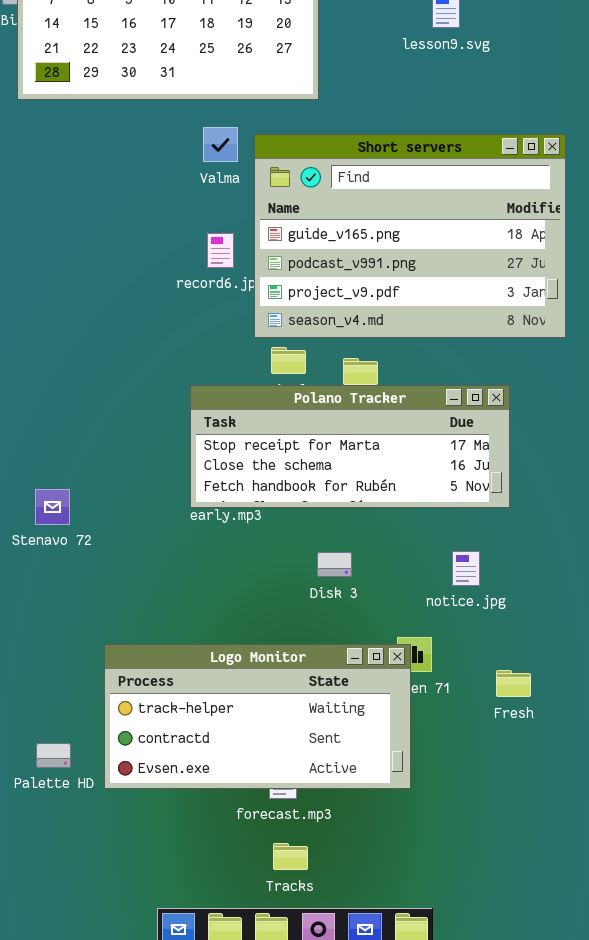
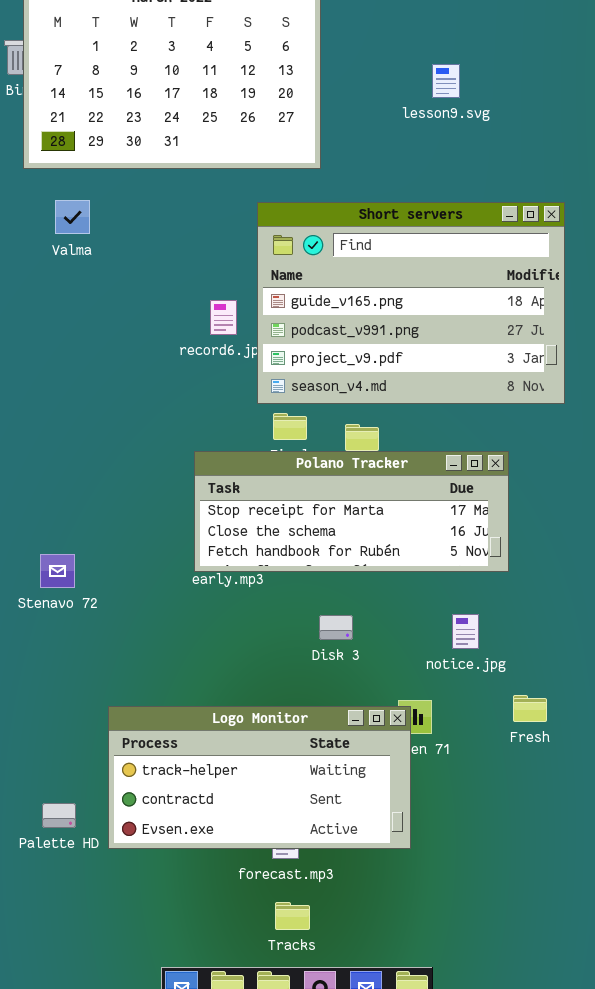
Valma: [203,127,238,162] -> [55,200,90,234], moved
Fresh: [496,670,531,697] -> [513,695,547,722], moved

